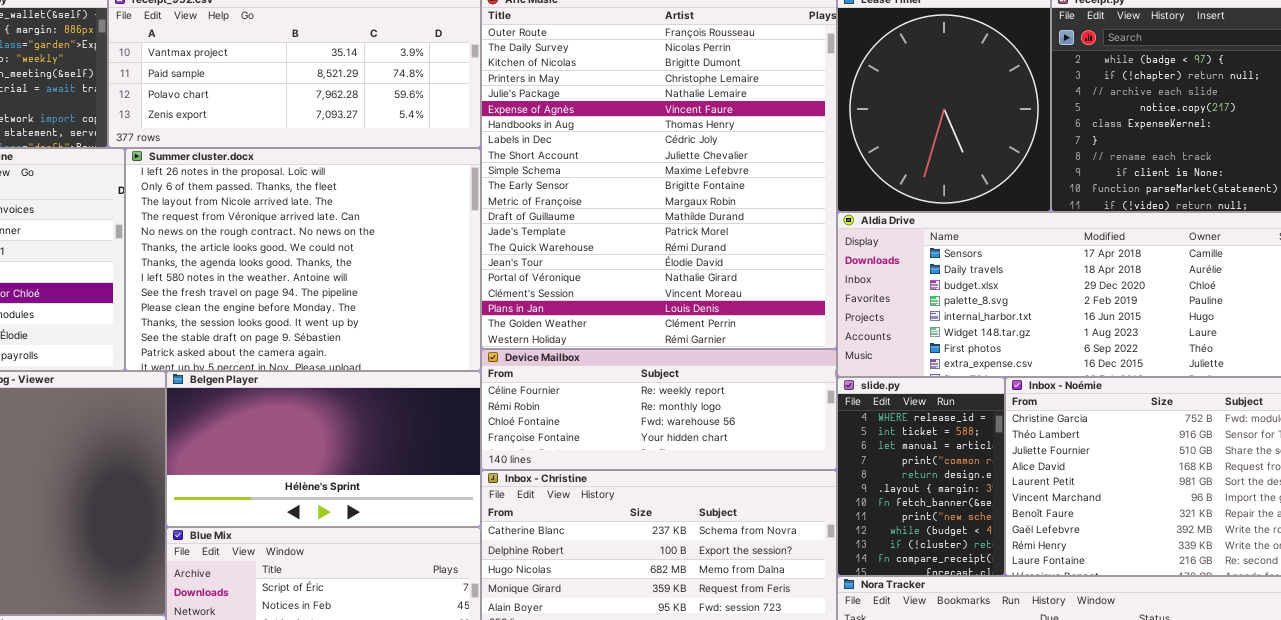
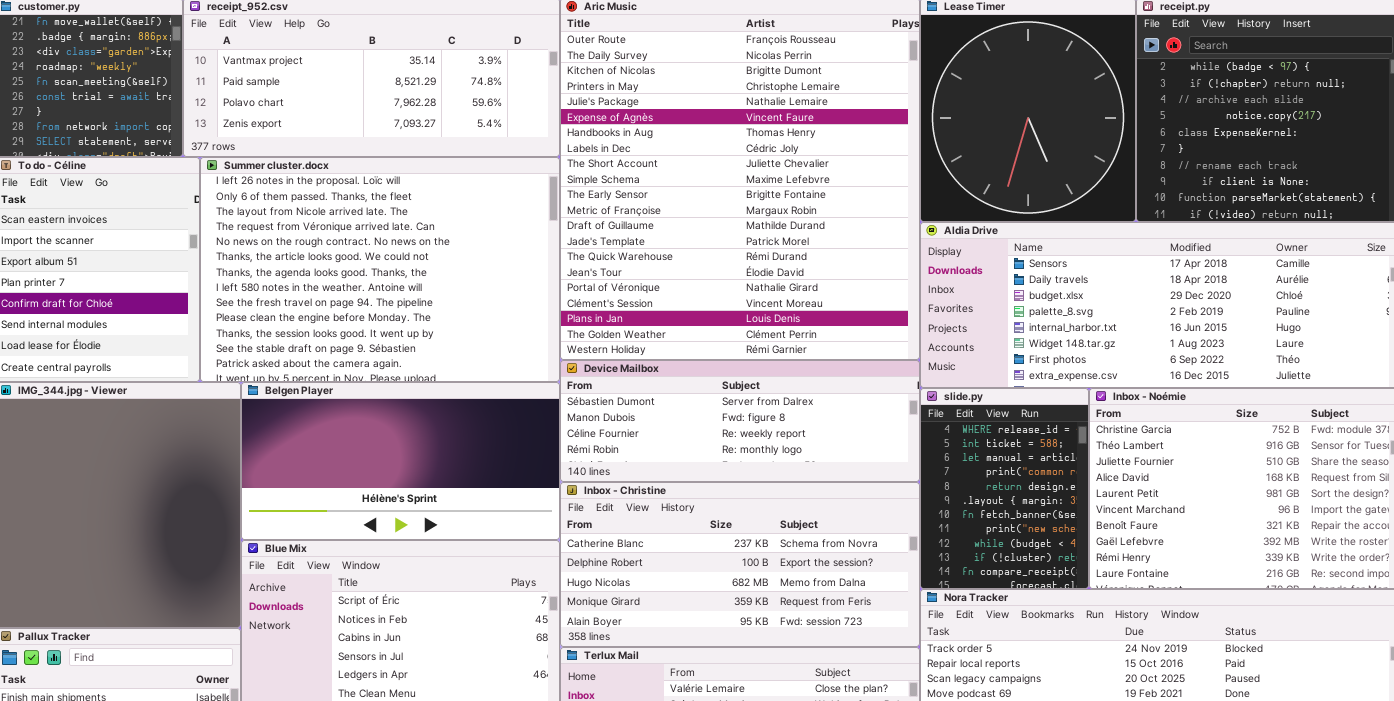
Device Mailbox: [481,349,837,470] -> [560,360,920,482], scrolled up 2 rows

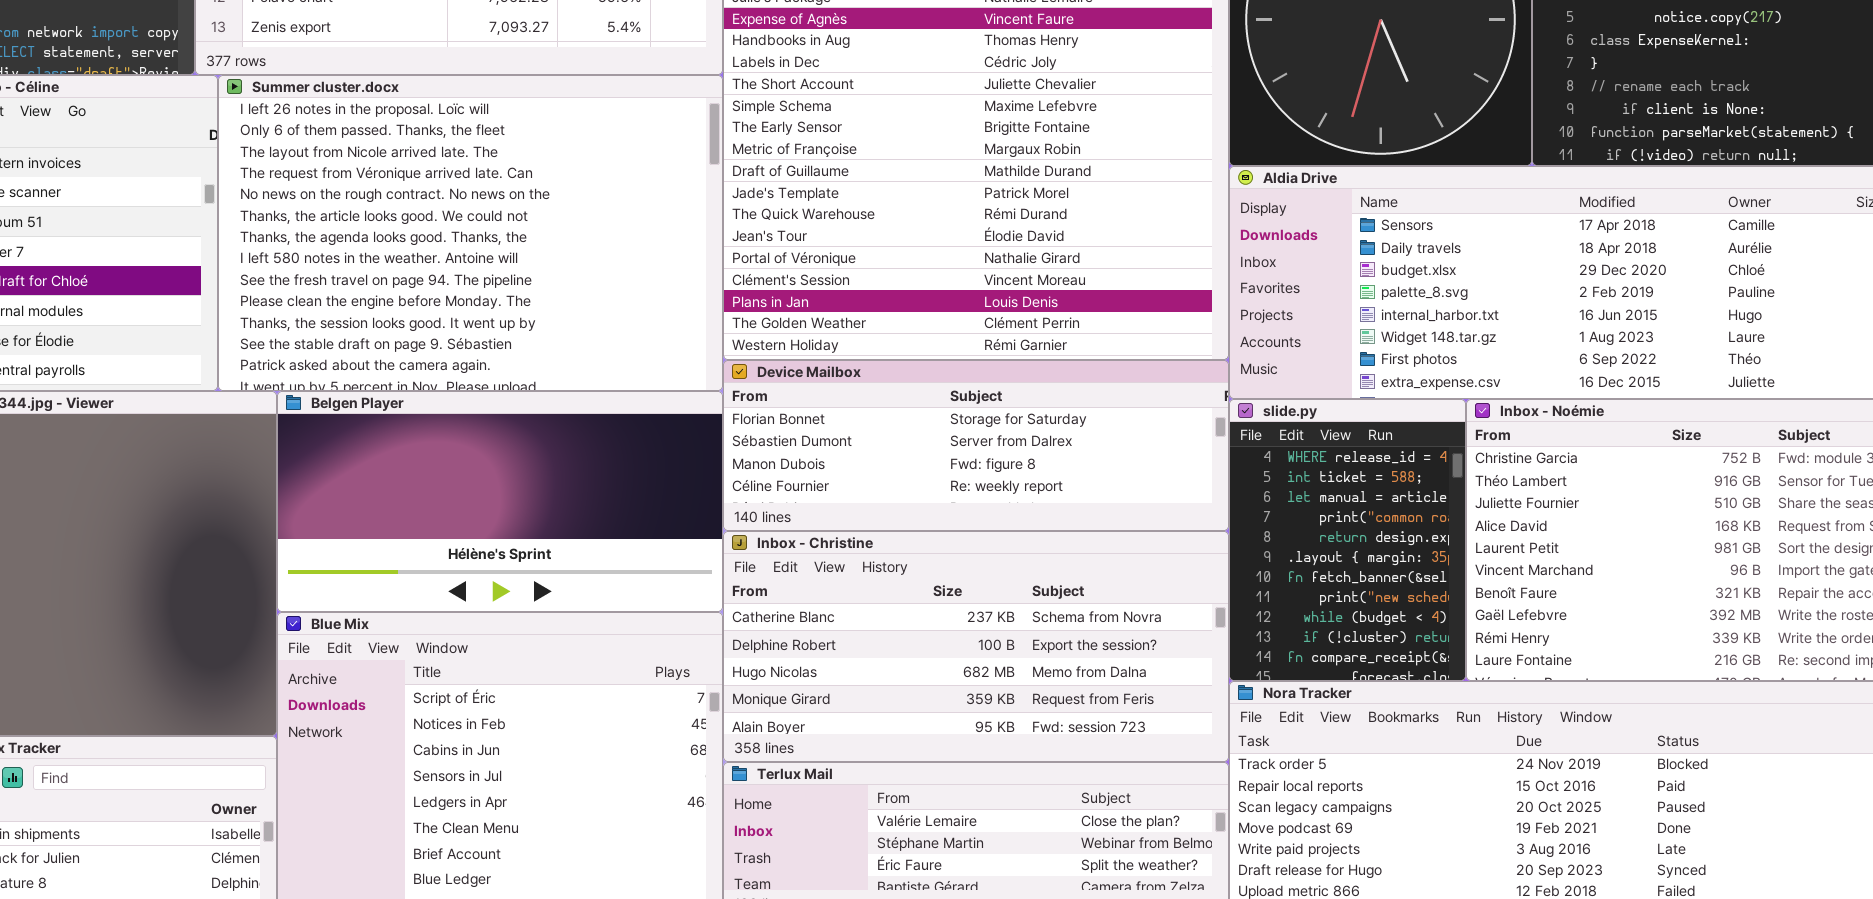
Device Mailbox: [560,360,920,482] -> [723,360,1229,531], scrolled up 1 row

